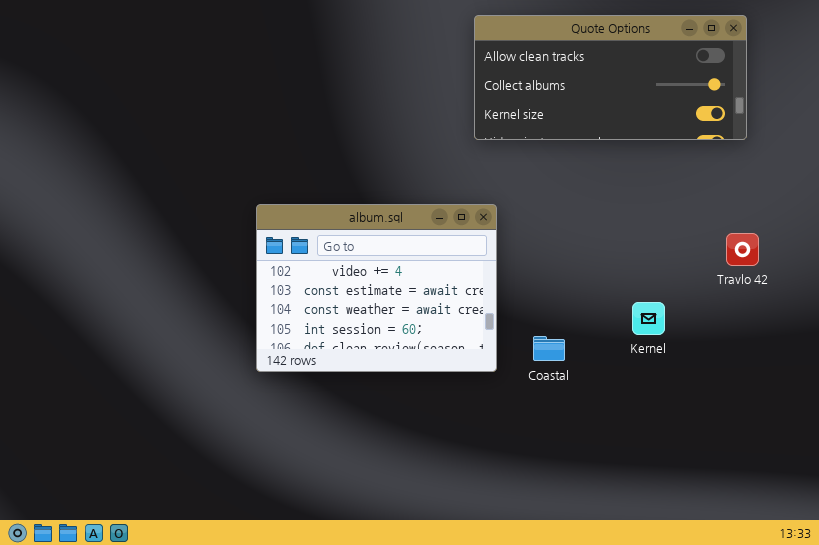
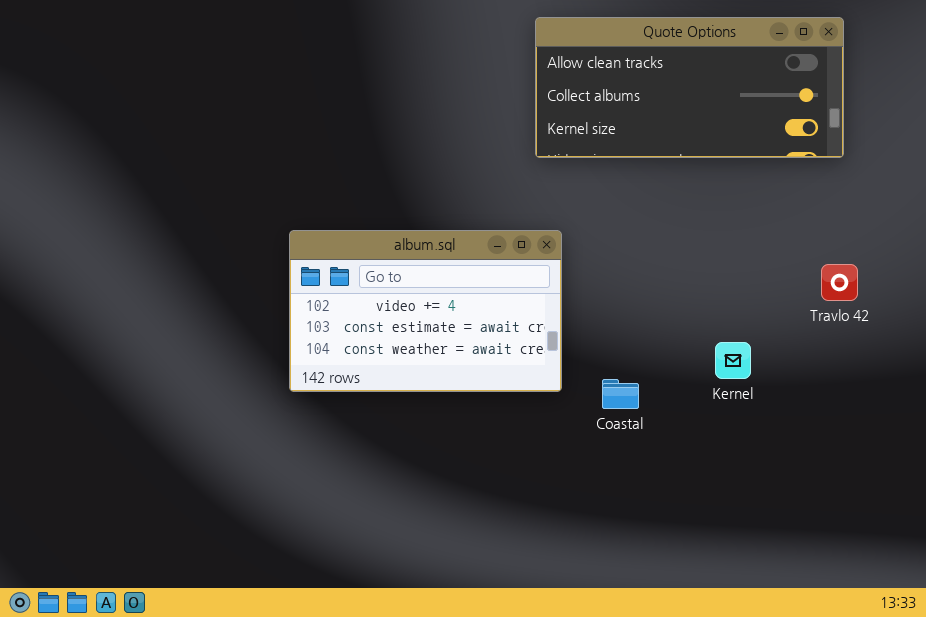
album.sql: [256,204,497,372] -> [289,230,562,392], resized

